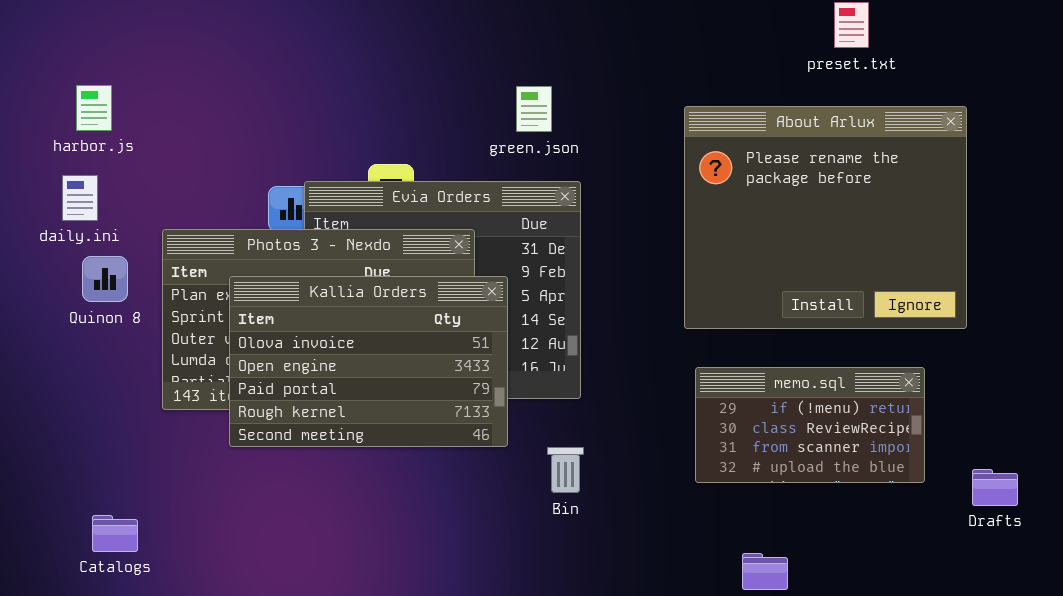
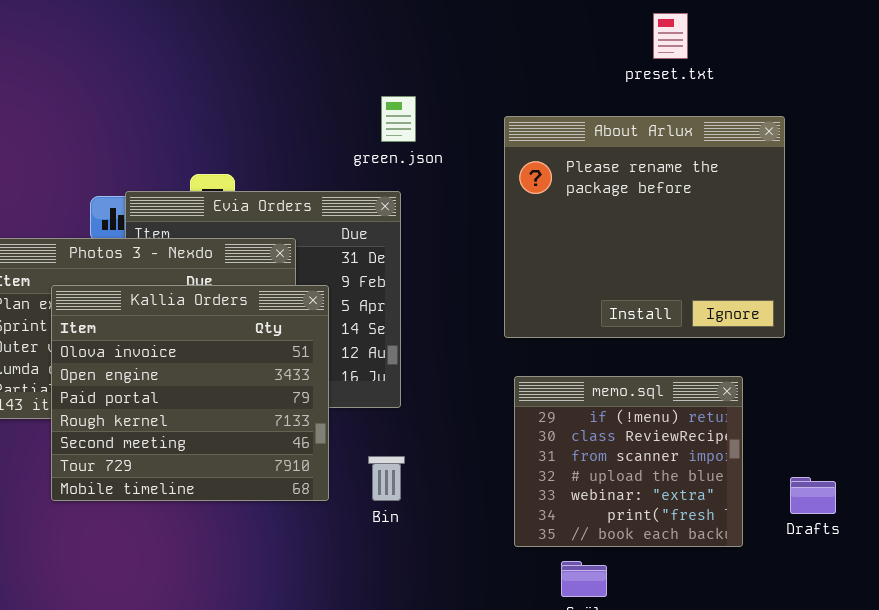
green.json: [516,86,552,132] -> [381,96,416,142], moved
Kallia Orders: [229,276,508,447] -> [51,285,329,501], resized
memo.sql: [695,367,925,483] -> [514,376,743,547], resized

